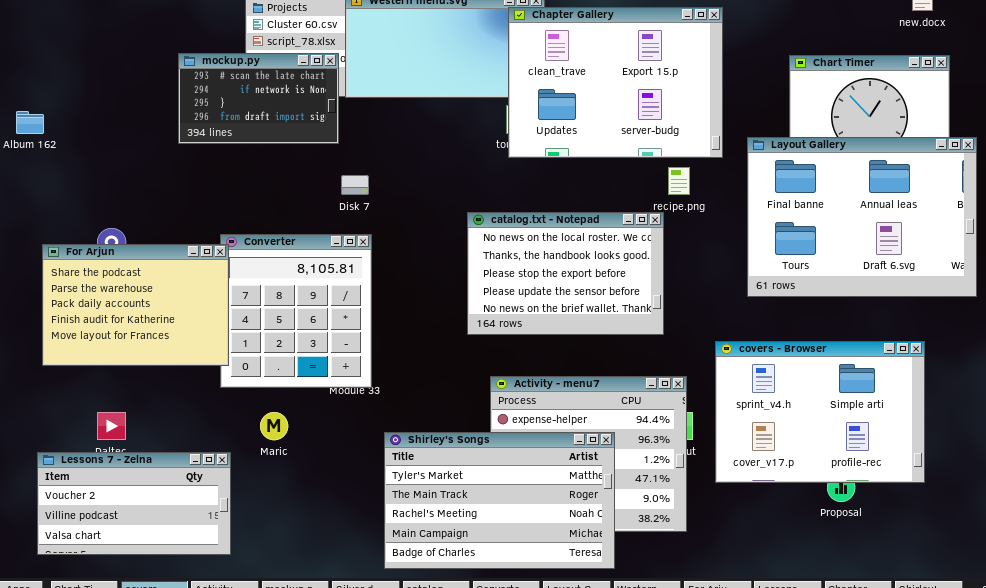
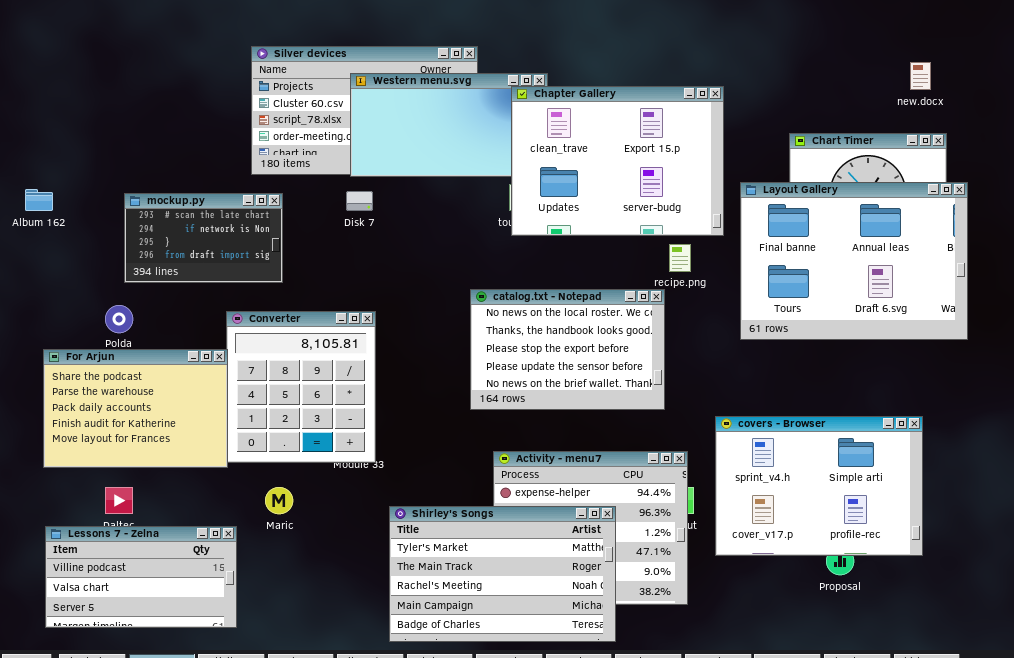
mockup.py: [178,53,339,144] -> [124,193,283,283], moved
Layout Gallery: [747,137,977,297] -> [740,182,968,340], moved
Disk 7: [341,175,369,195] -> [346,191,373,211], moved
For Arjun: [42,244,229,366] -> [43,349,228,468], moved
Lessons 7 - Zelna: [37,452,231,555] -> [45,526,237,628], scrolled down 1 row

